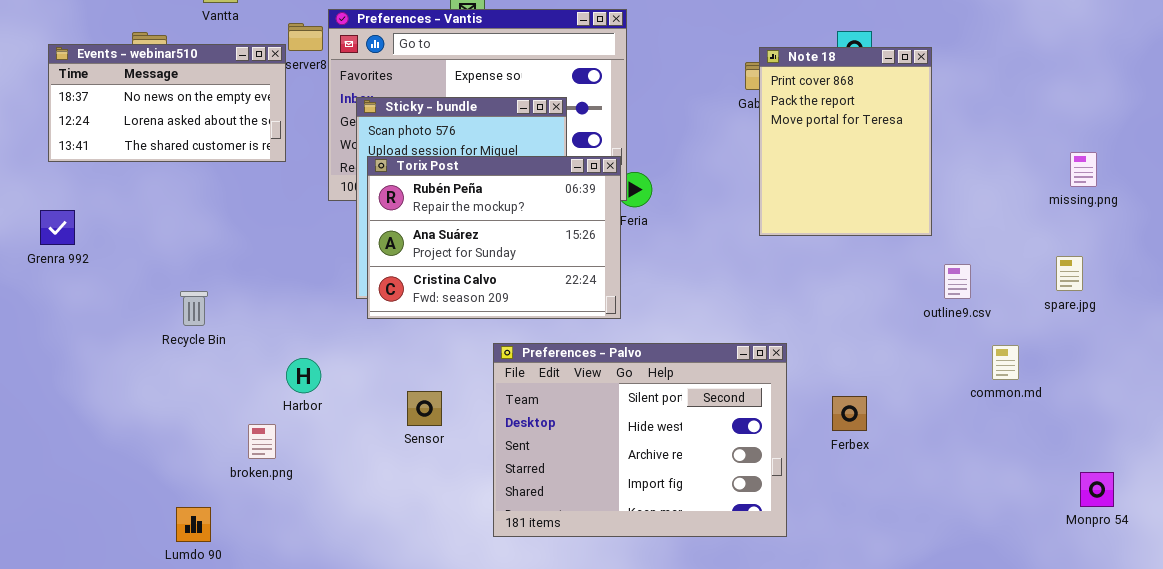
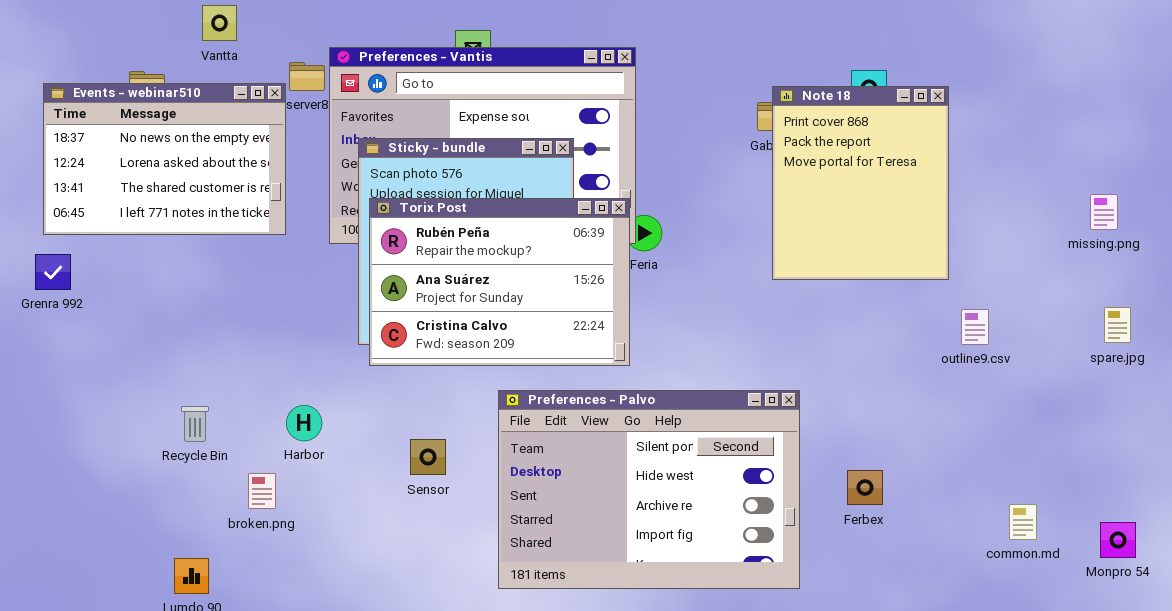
Events - webinar510: [48,44,286,162] -> [43,83,286,235], resized
spare.jpg: [1056,256,1083,291] -> [1104,307,1131,343], moved
Recycle Bin: [180,291,208,326] -> [181,406,209,442], moved
common.md: [992,345,1019,380] -> [1009,504,1037,540], moved
Ferbex: [832,396,867,431] -> [847,470,883,505], moved

